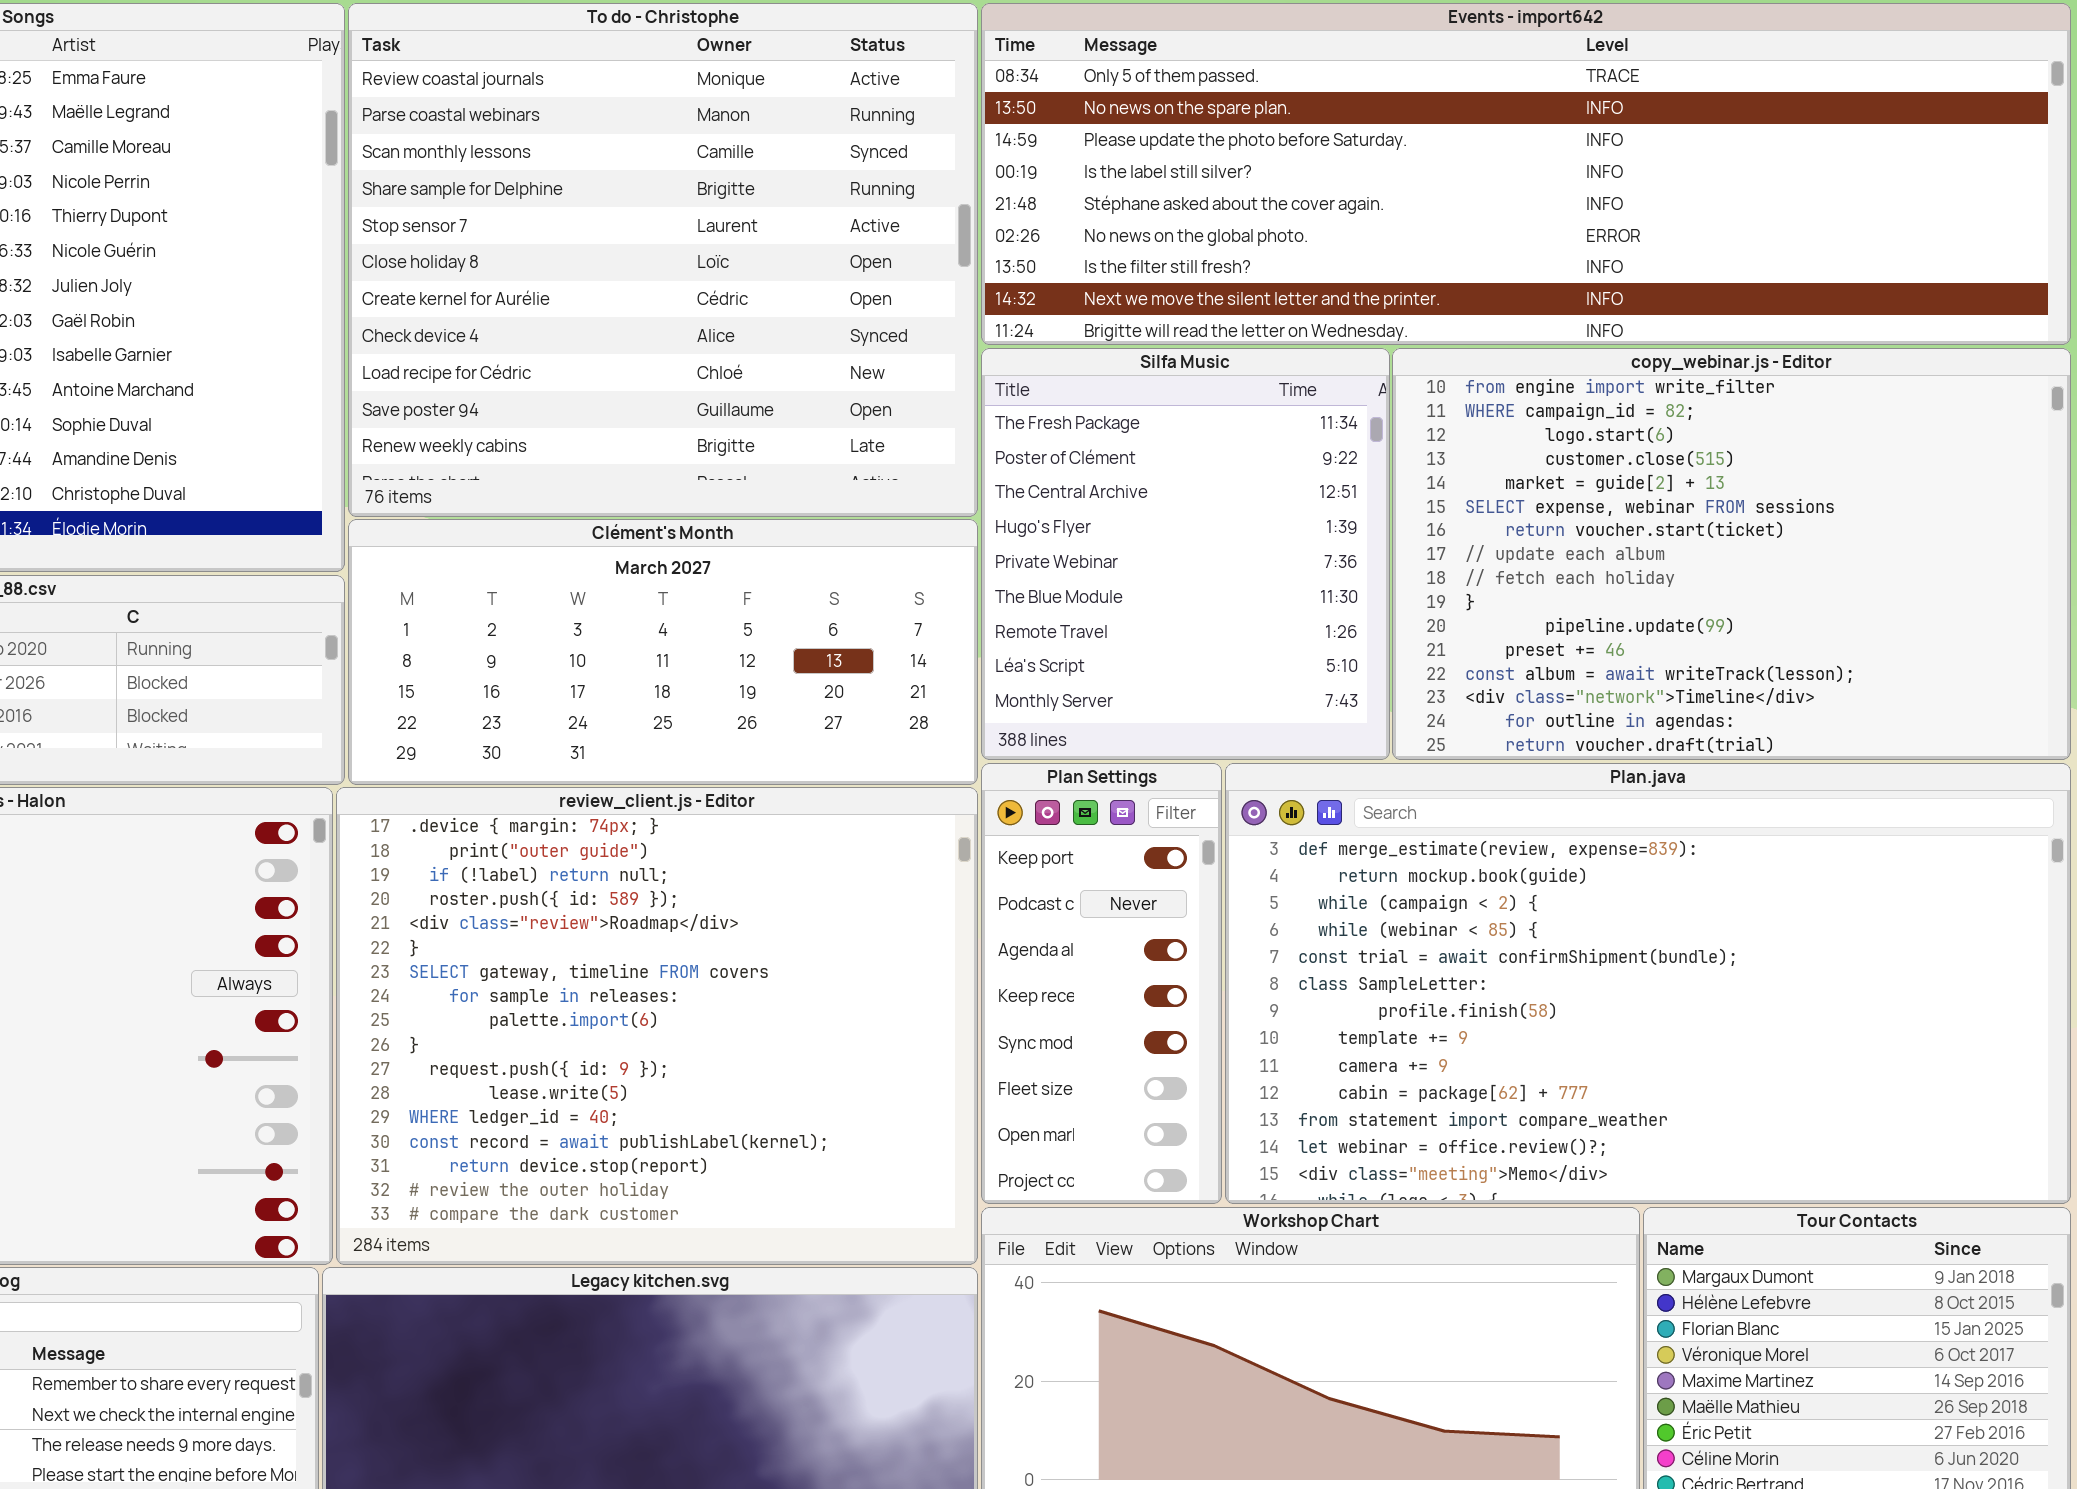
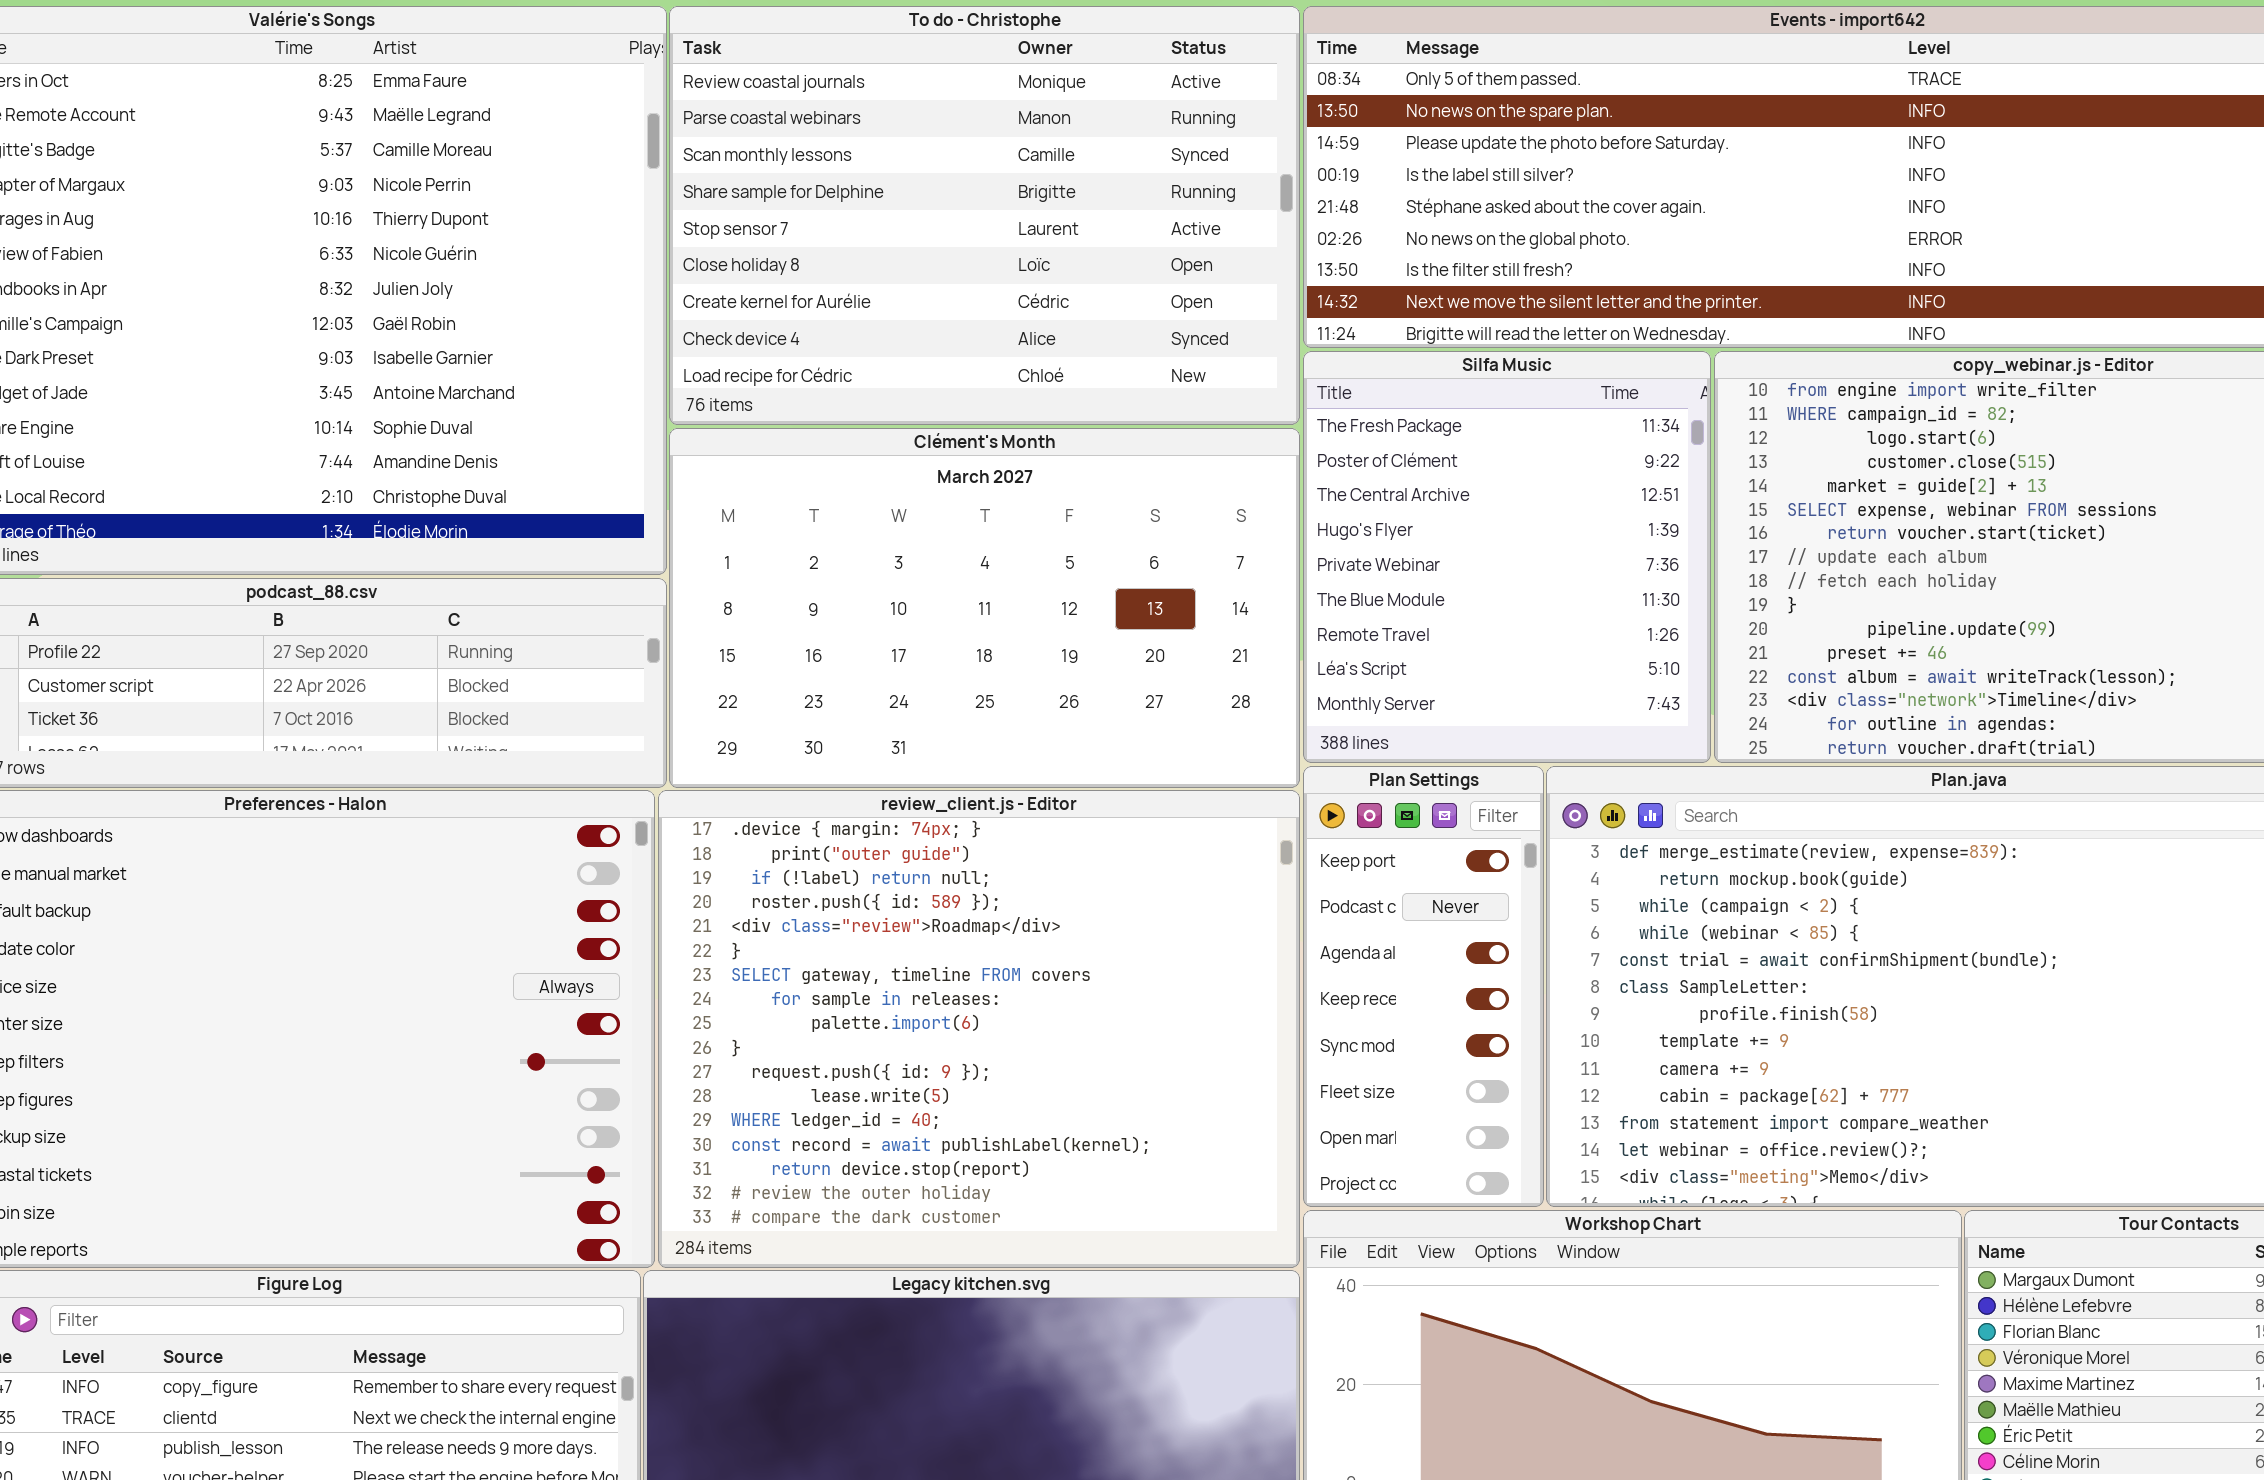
To do - Christophe: [348,3,978,517] -> [669,6,1300,425], resized
Clément's Month: [348,519,978,785] -> [669,428,1300,788], resized

